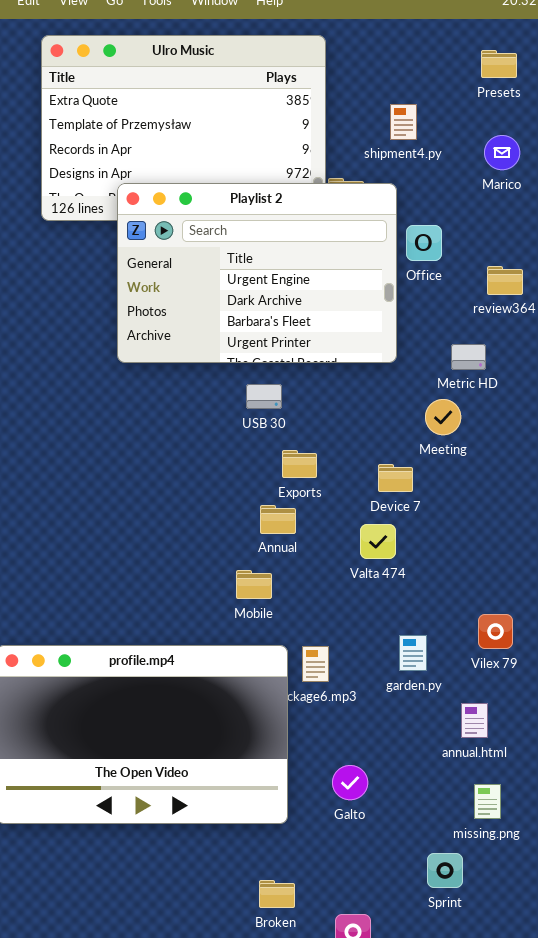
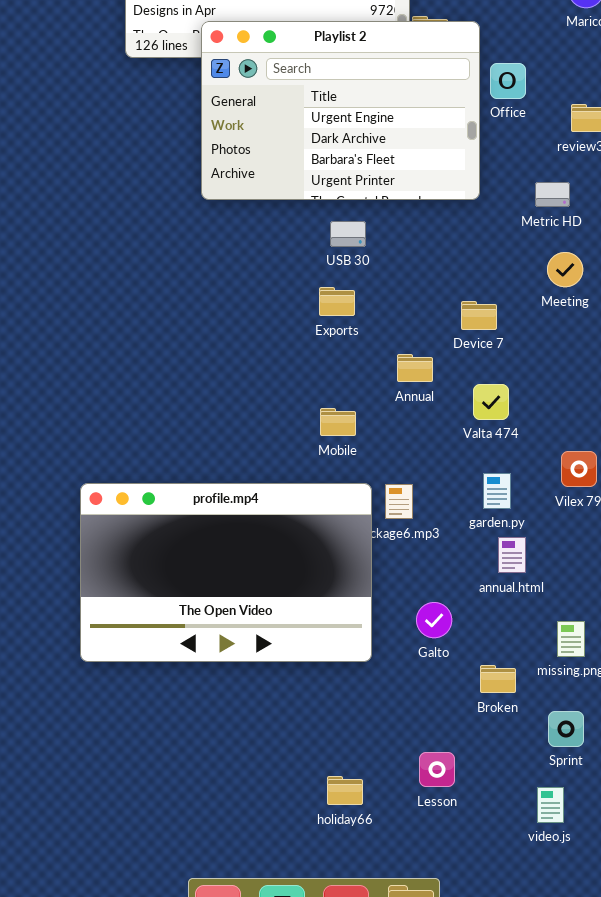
Meeting: [425,399,461,435] -> [547,252,583,287], moved
Exports: [282,450,317,478] -> [319,287,355,316], moved
Annual: [260,505,296,534] -> [397,354,433,382], moved
Valta 474: [360,524,396,559] -> [473,384,509,420], moved
annual.html: [461,703,488,738] -> [498,537,526,573], moved
Sprint: [427,853,463,888] -> [548,711,584,747], moved
Broken: [259,880,295,908] -> [480,665,516,693], moved

